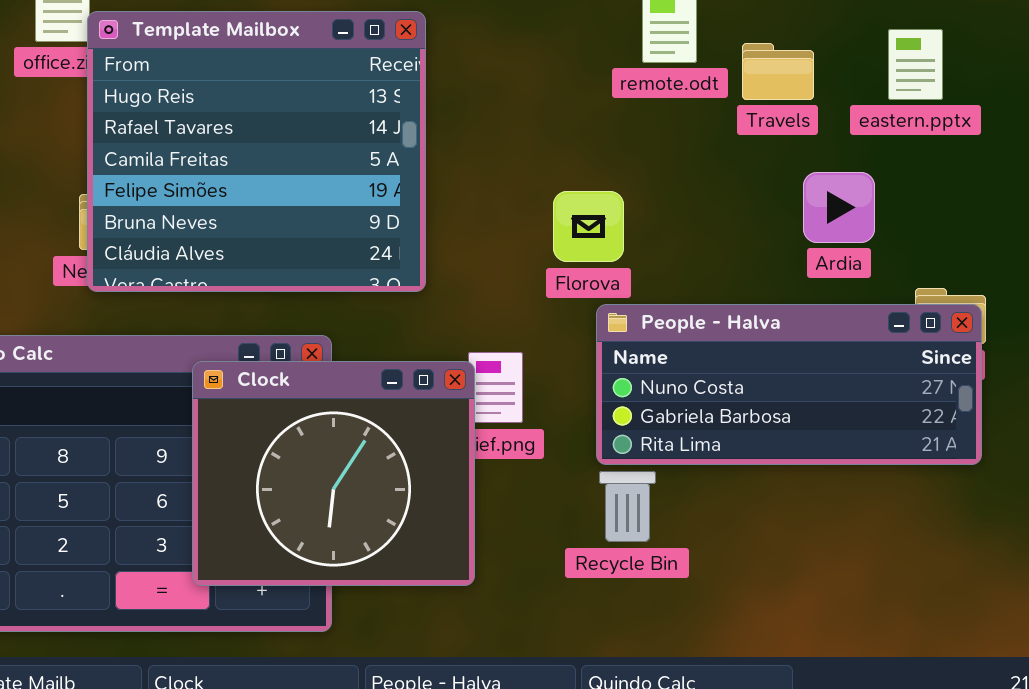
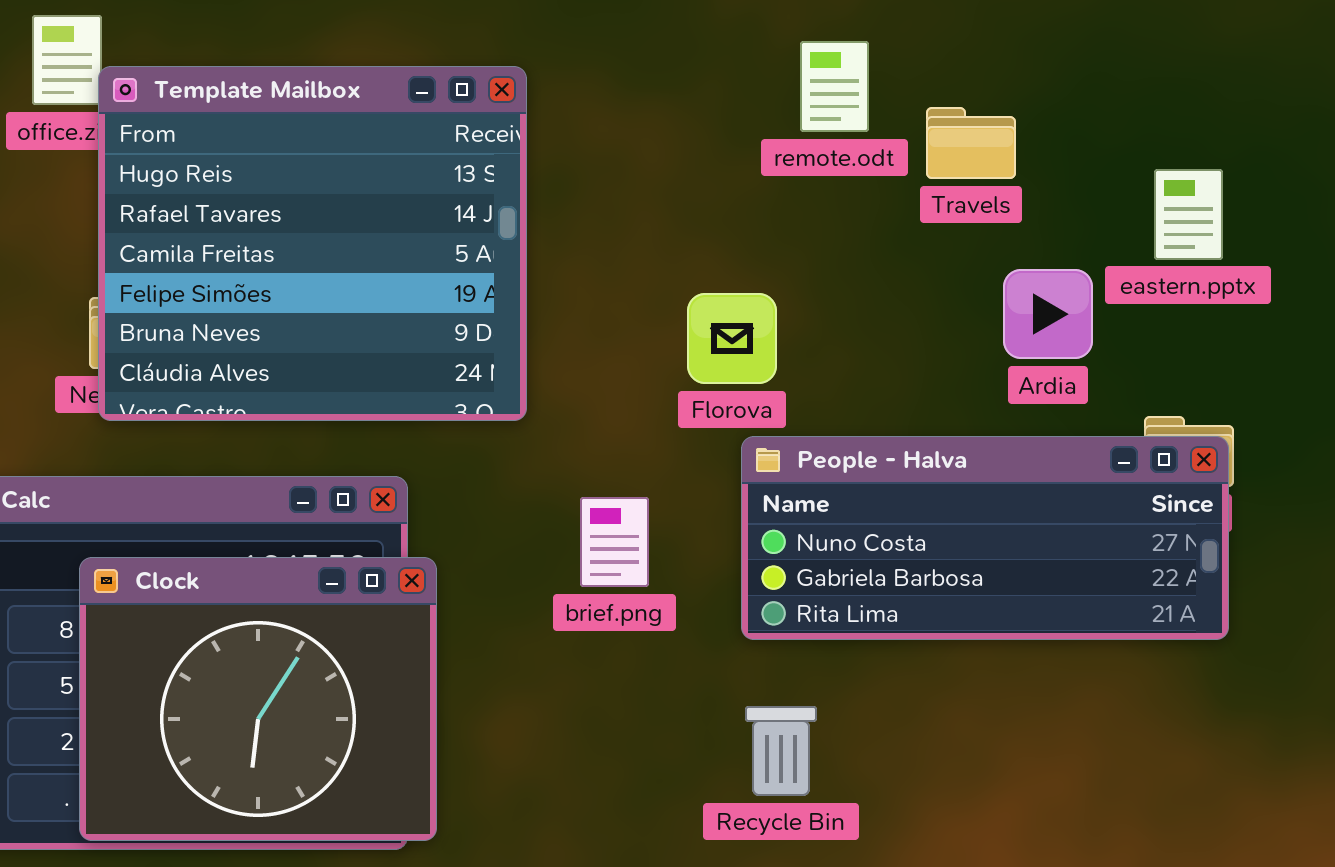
eastern.pptx: [888,29,943,100] -> [1154,169,1223,260], moved
Clock: [192,361,475,586] -> [79,557,437,841], moved
Recycle Bin: [599,471,656,542] -> [745,706,817,796], moved

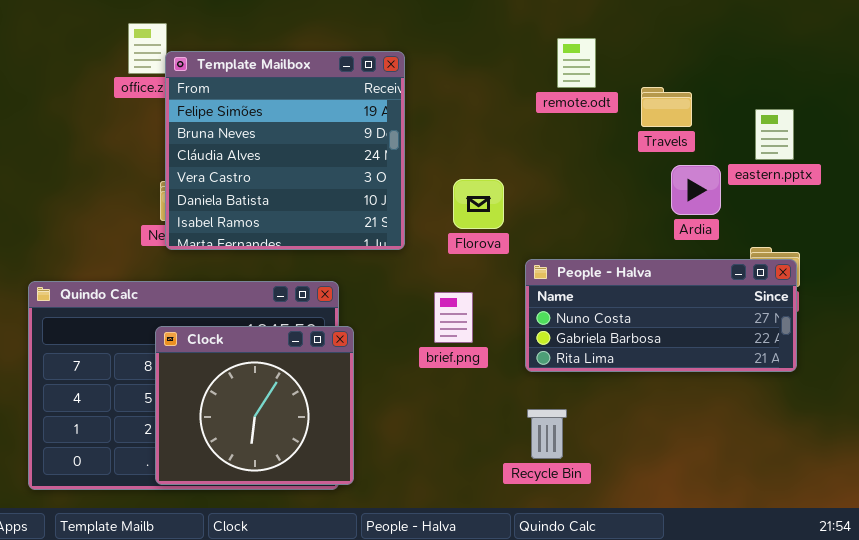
Template Mailbox: [98,66,527,421] -> [165,51,405,250], scrolled down 3 rows
Travels: [926,107,1016,179] -> [641,87,692,127], moved
Florova: [687,293,777,384] -> [453,179,504,229], moved

